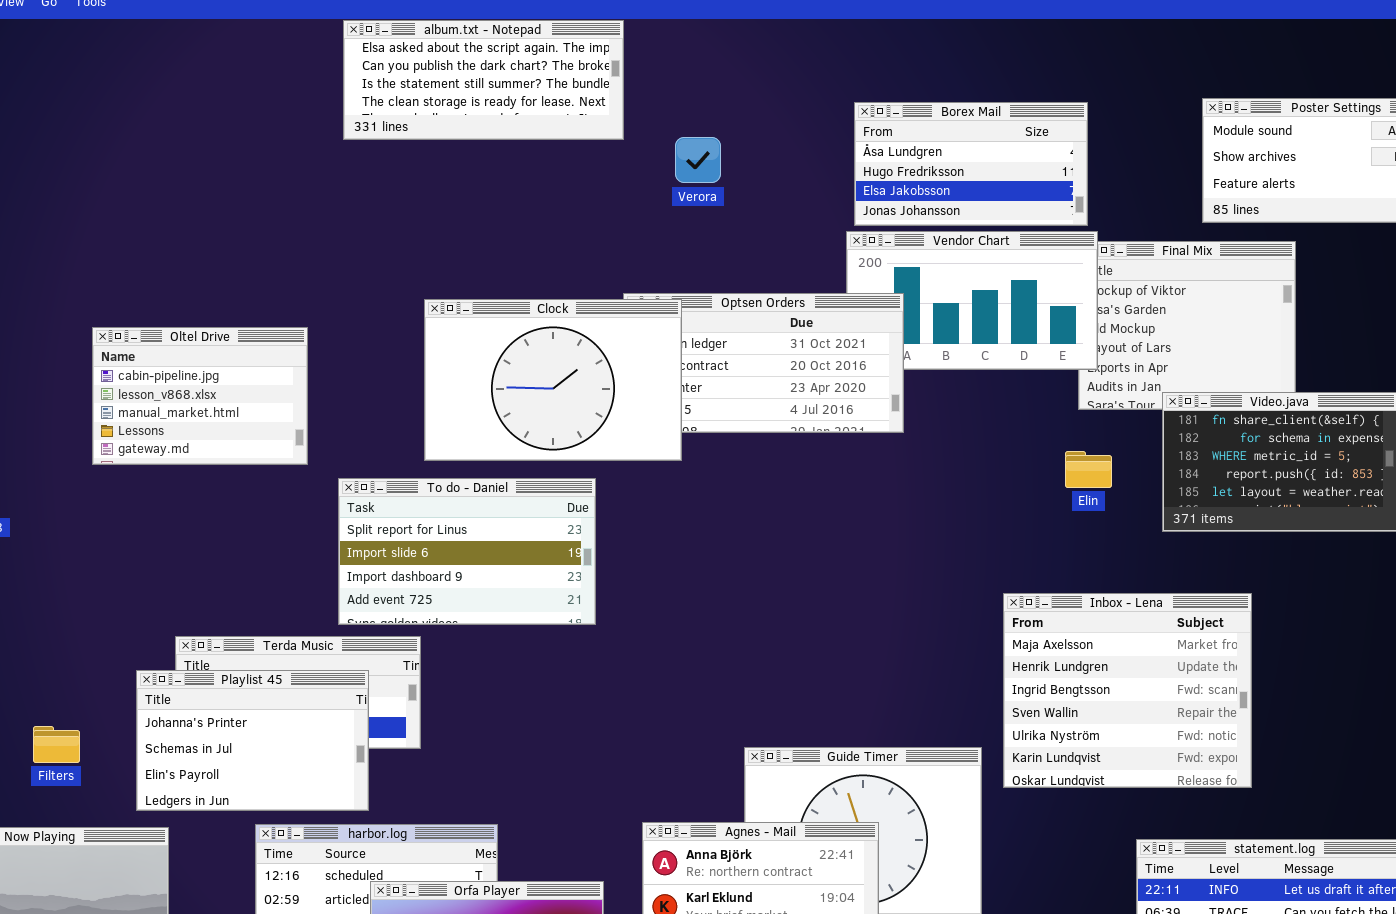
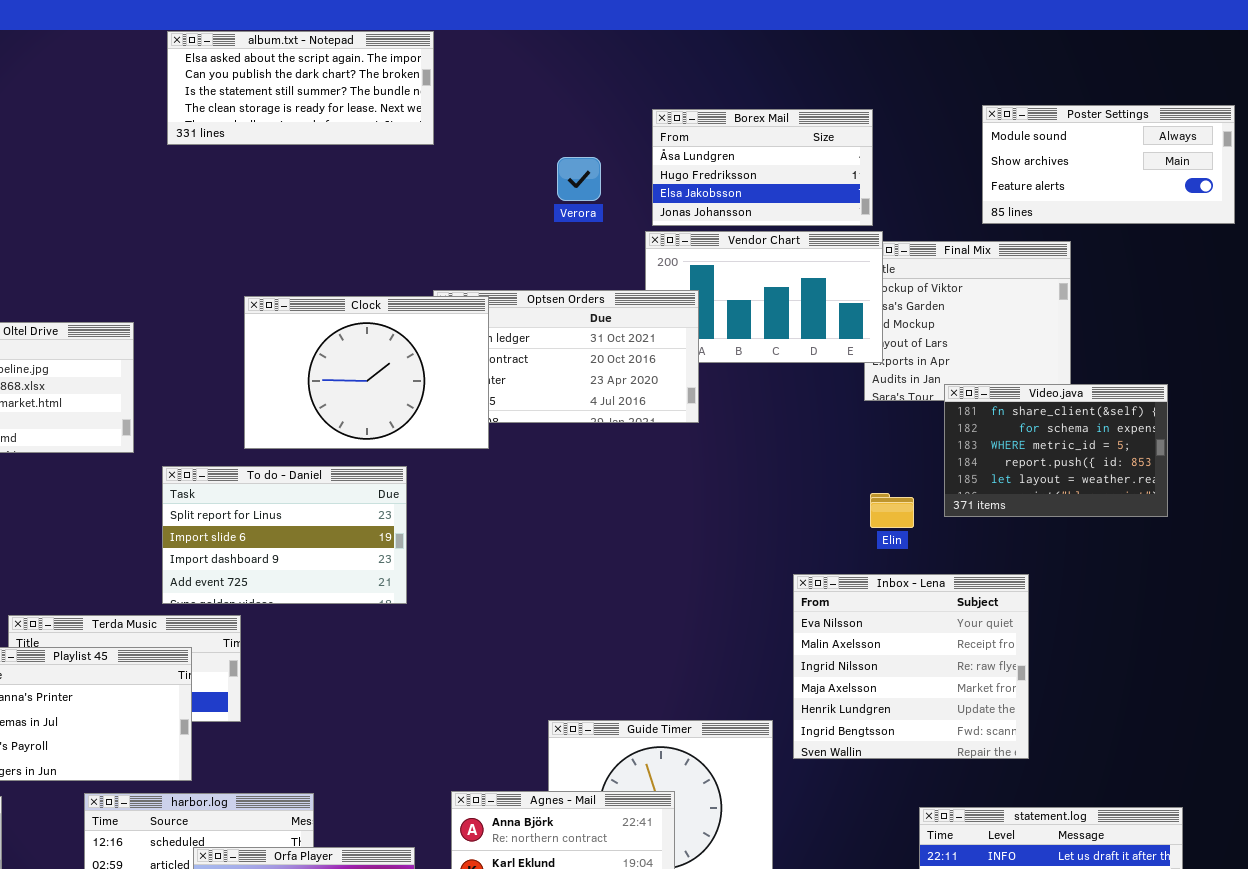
Verora: [675,137,721,183] -> [557,157,601,201], moved
Elin: [1065,451,1112,488] -> [870,493,914,528], moved
Inbox - Lena: [1003,593,1252,788] -> [793,574,1029,759], scrolled up 3 rows

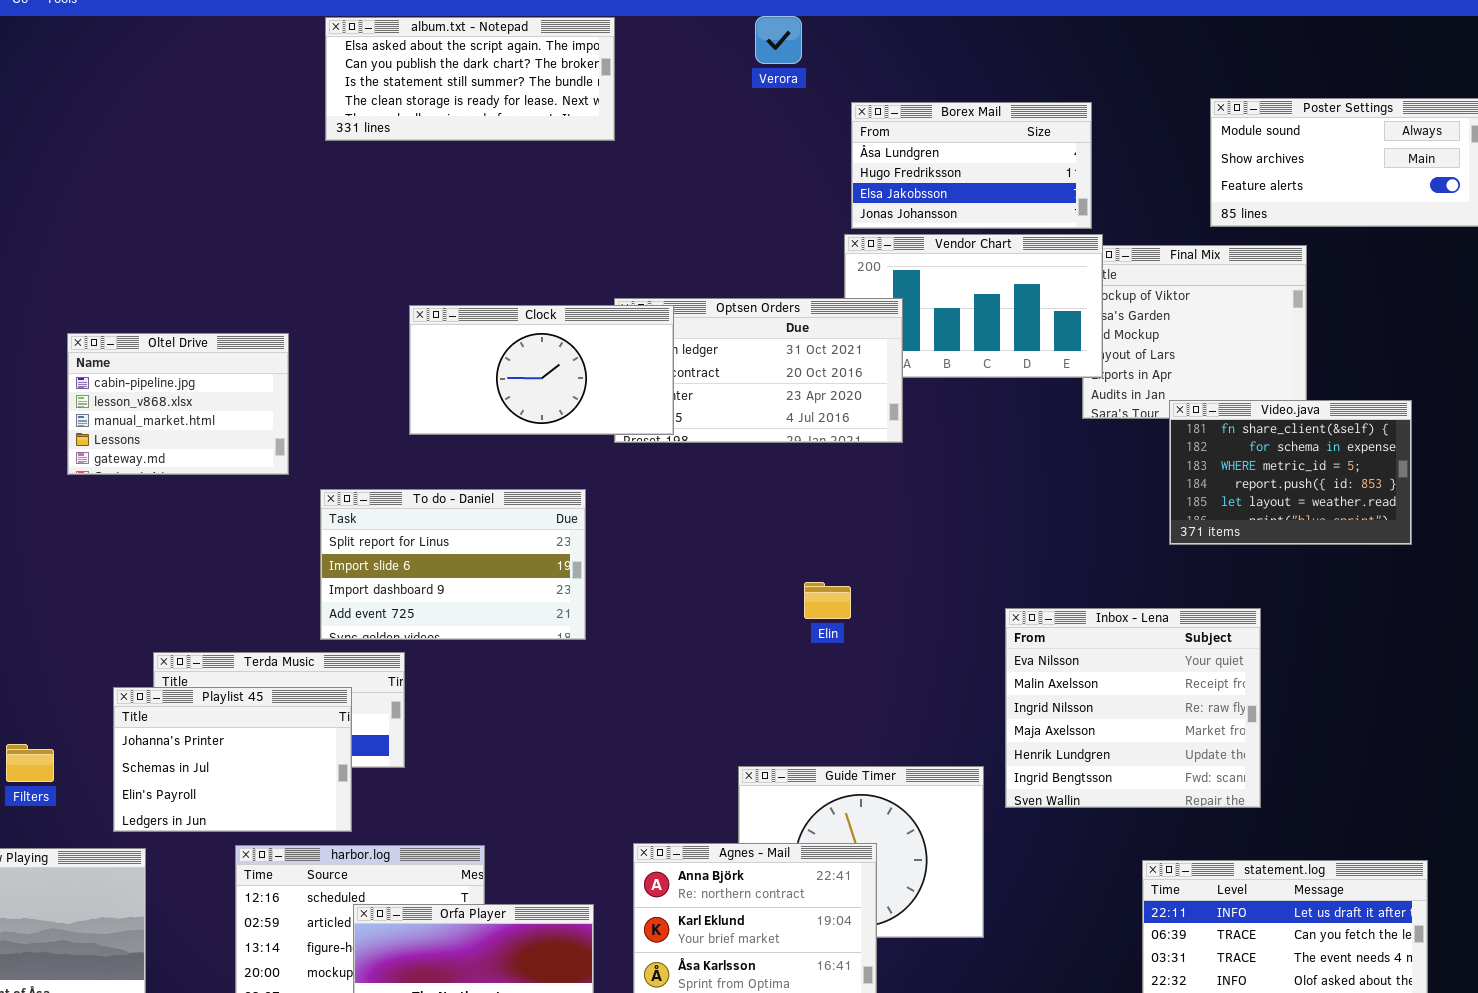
Verora: [557,157,601,201] -> [755,16,802,64], moved
Clock: [244,296,489,449] -> [409,305,674,435], resized
Elin: [870,493,914,528] -> [804,582,851,619], moved

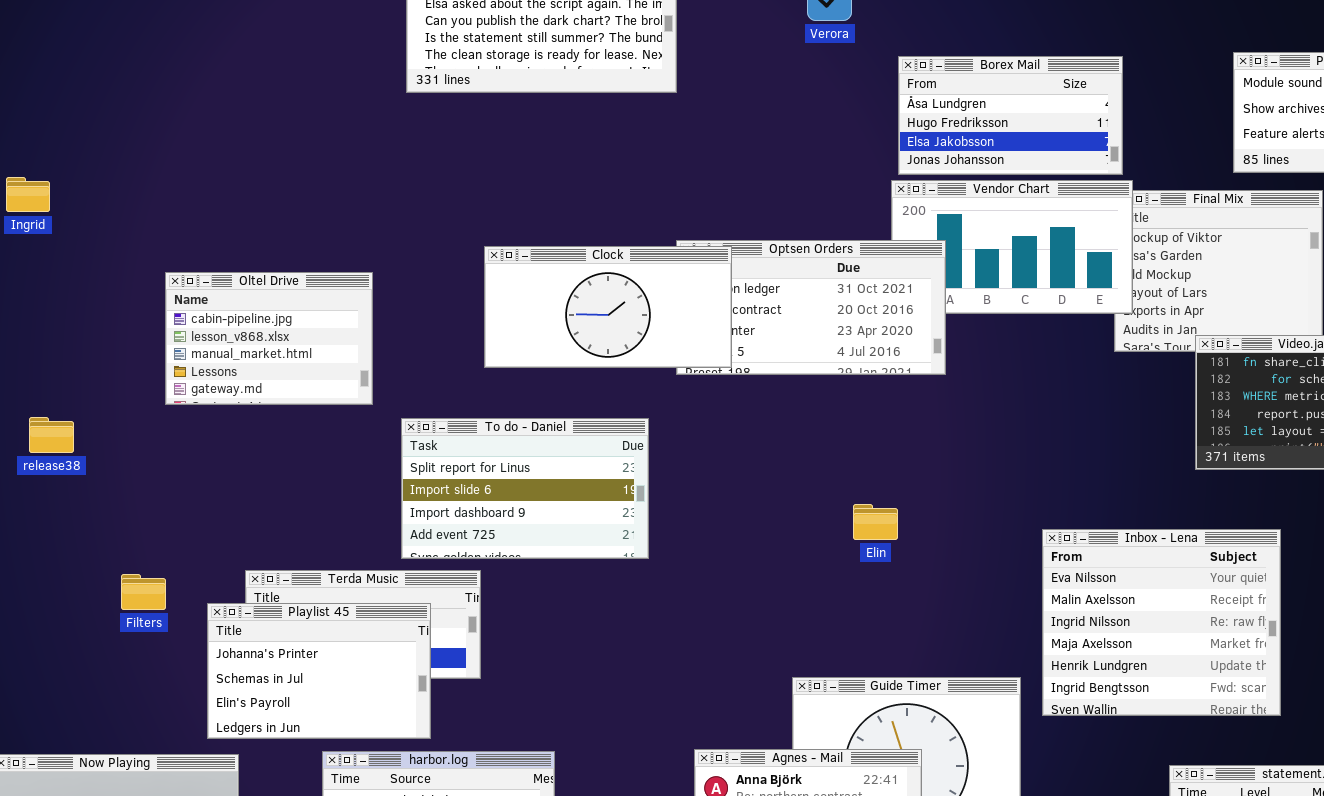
Filters: [6,744,54,782] -> [121,574,166,610], moved

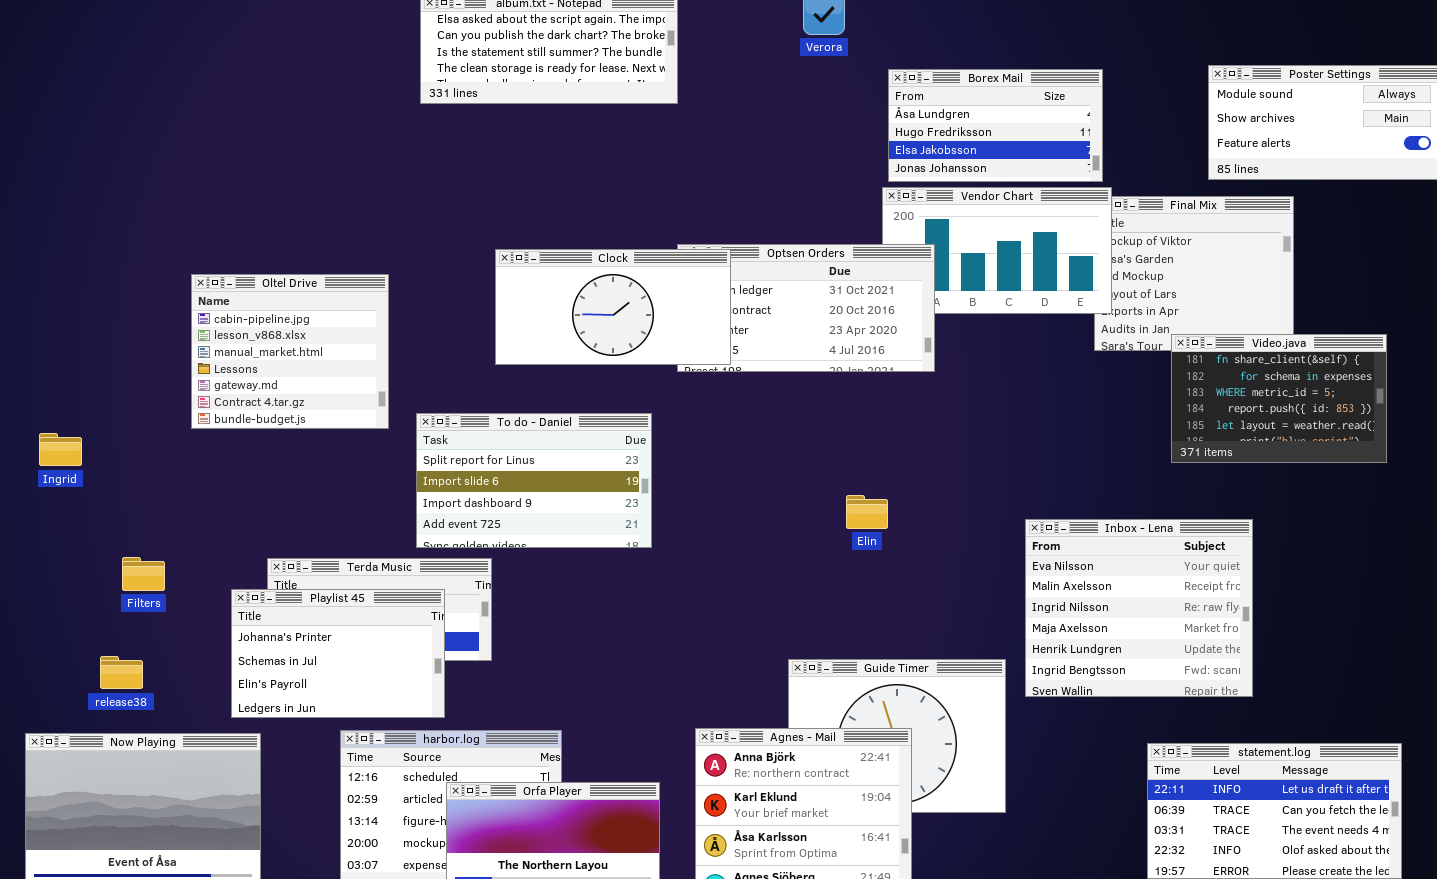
Ingrid: [6,177,50,212] -> [39,433,82,466], moved
Oltel Drive: [165,272,373,405] -> [191,274,389,429], resized
release38: [29,417,74,453] -> [100,656,143,689], moved
Filters: [121,574,166,610] -> [122,557,165,591], moved

